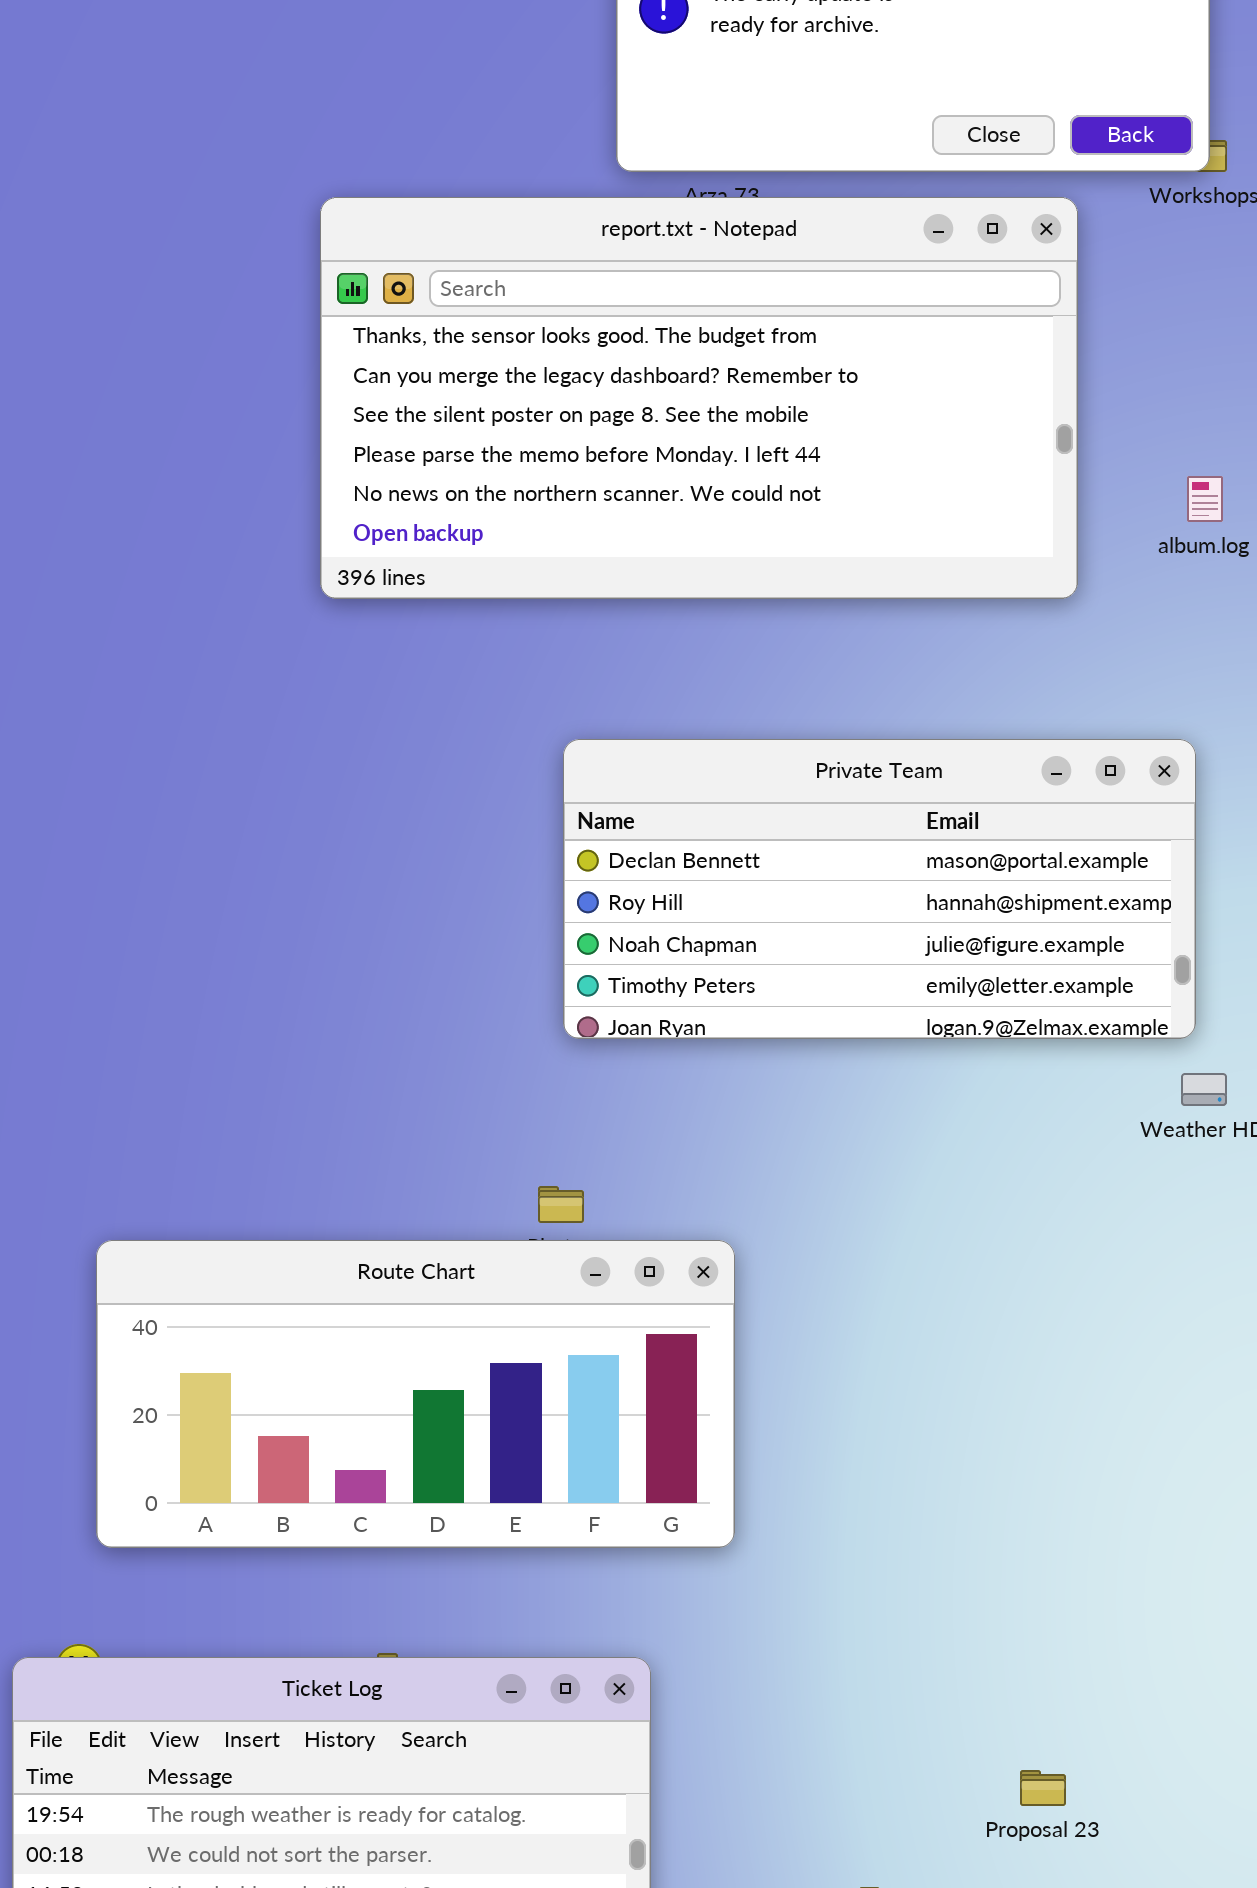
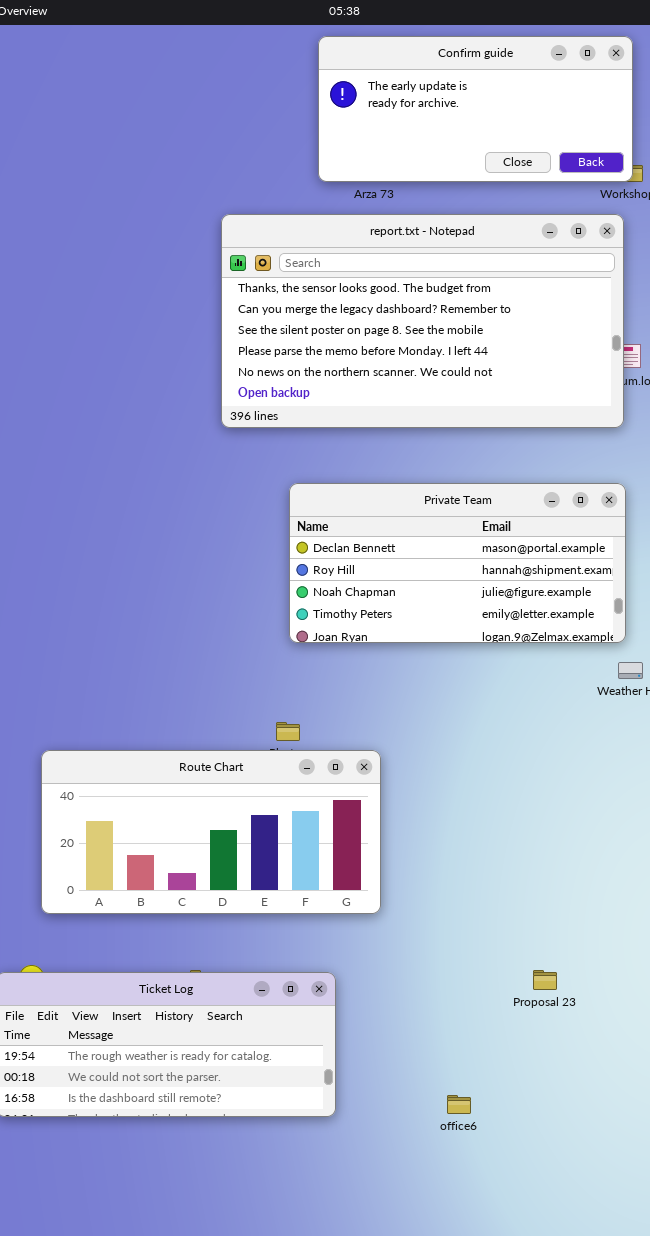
report.txt - Notepad: [320,197,1078,599] -> [221,214,624,428], moved
Proposal 23: [1020,1770,1066,1806] -> [533,970,557,990], moved

